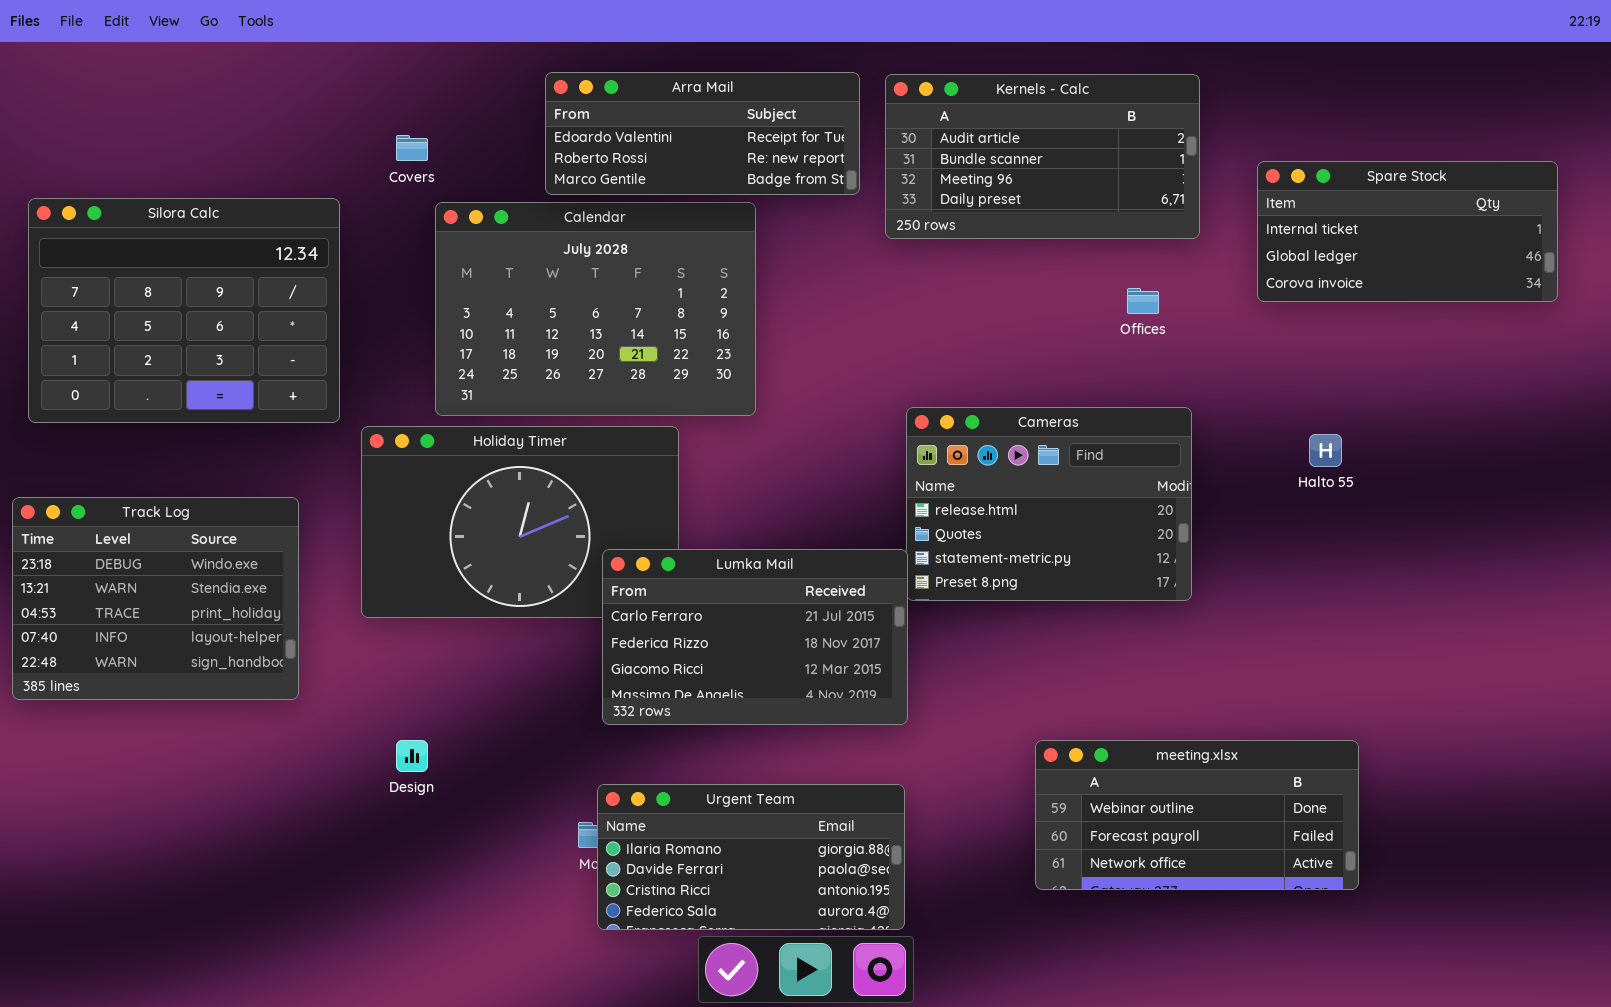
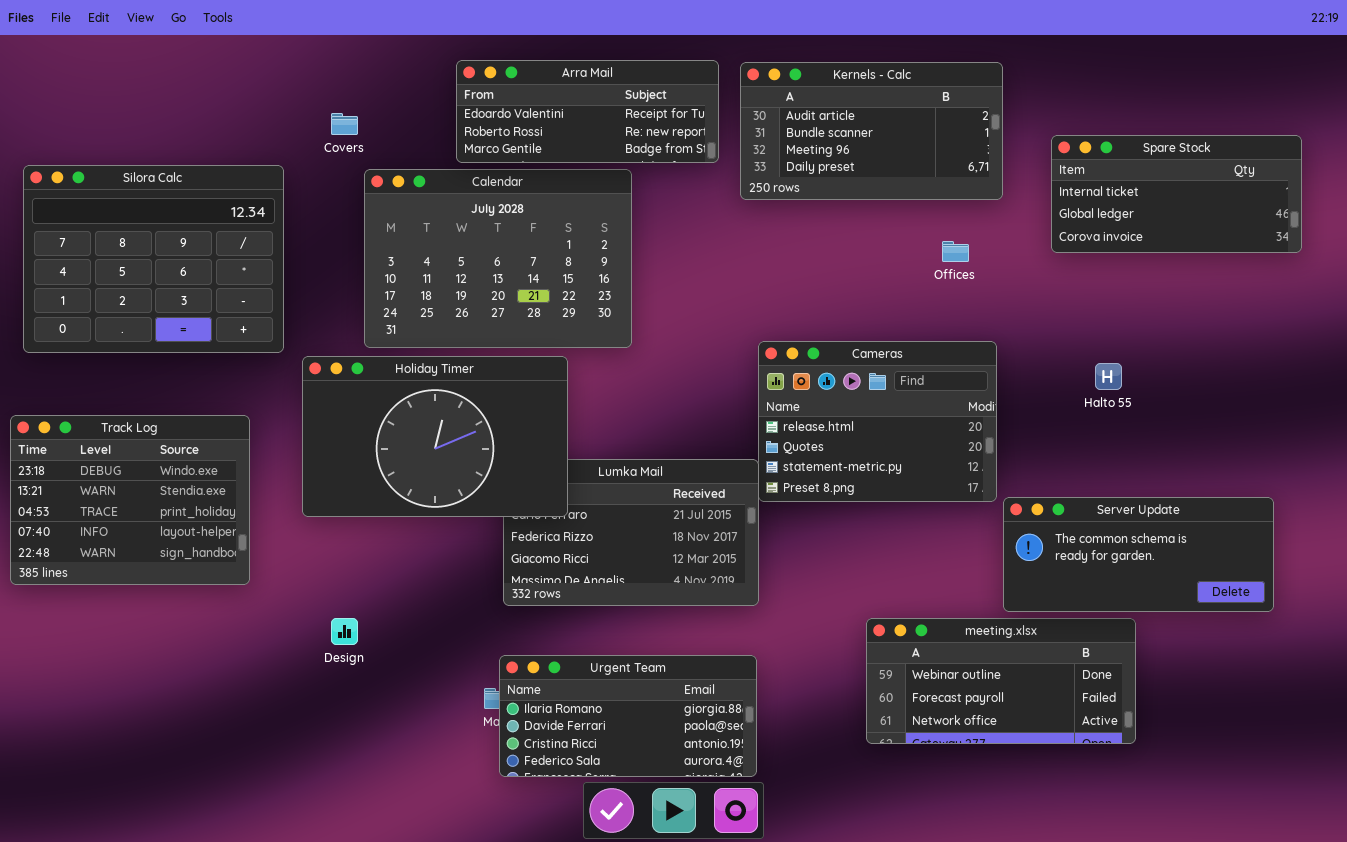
Holiday Timer: [361,426,679,618] -> [302,356,568,517], raised
Server Update: none -> [1003,497,1274,612], opened

